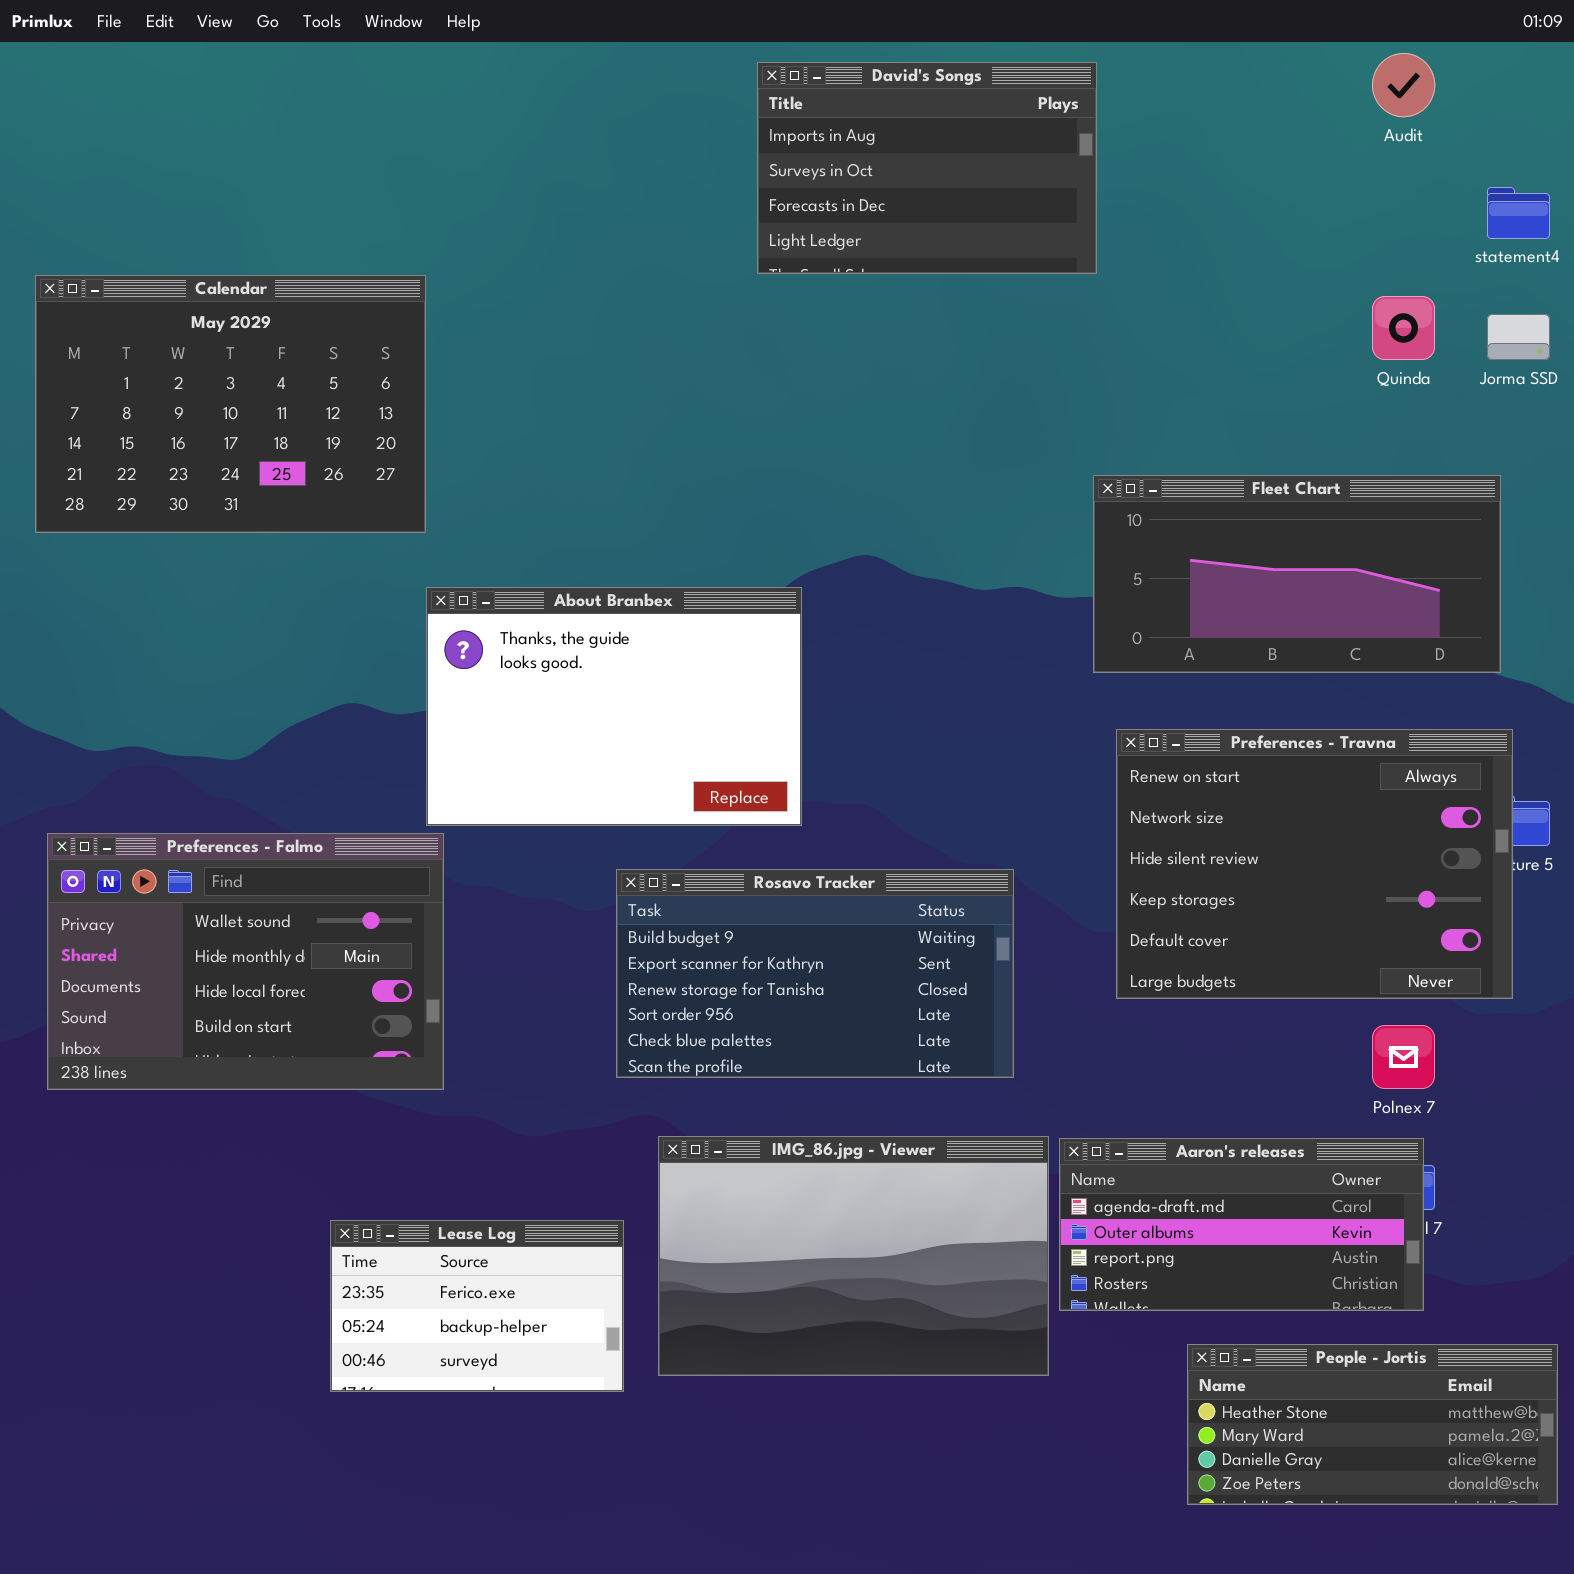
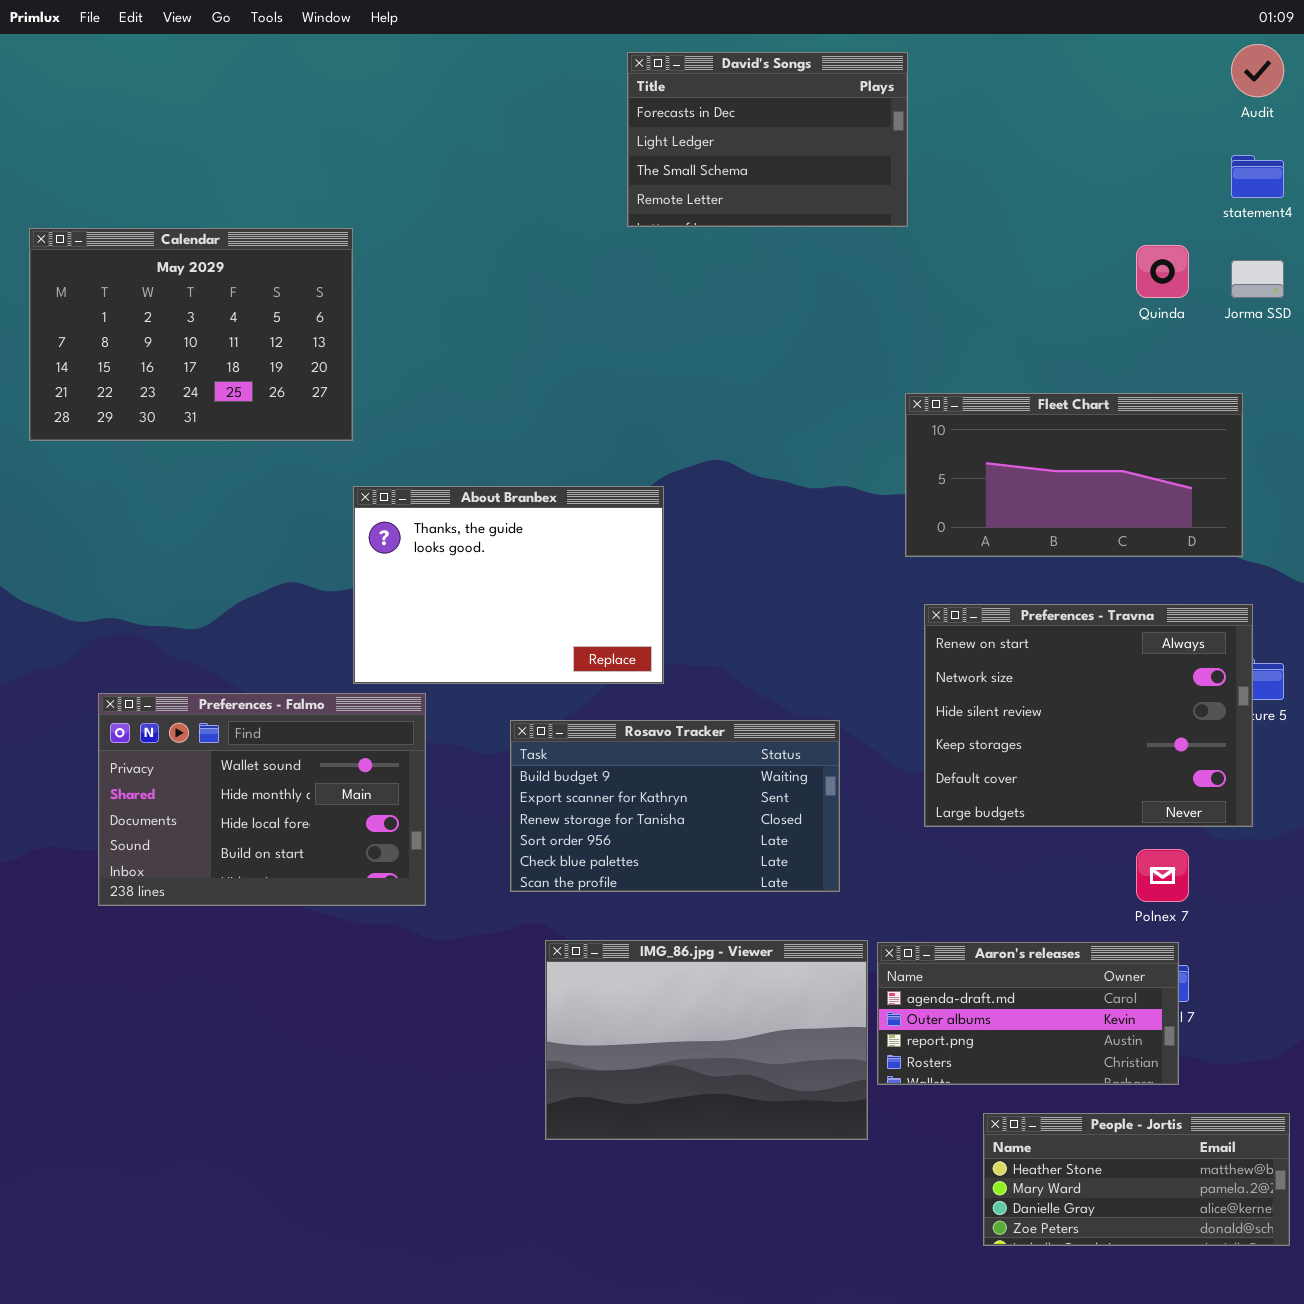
Audit: [1372,53,1435,117] -> [1231,44,1284,97], moved
David's Songs: [757,62,1097,274] -> [627,52,908,227], scrolled down 2 rows
Preferences - Falmo: [47,833,444,1090] -> [98,693,426,906], moved
Lease Log: [330,1220,624,1392] -> none, closed

